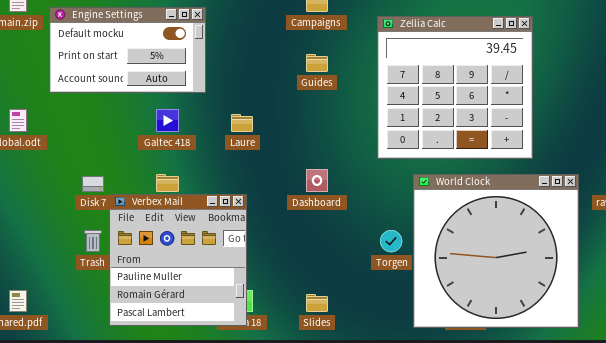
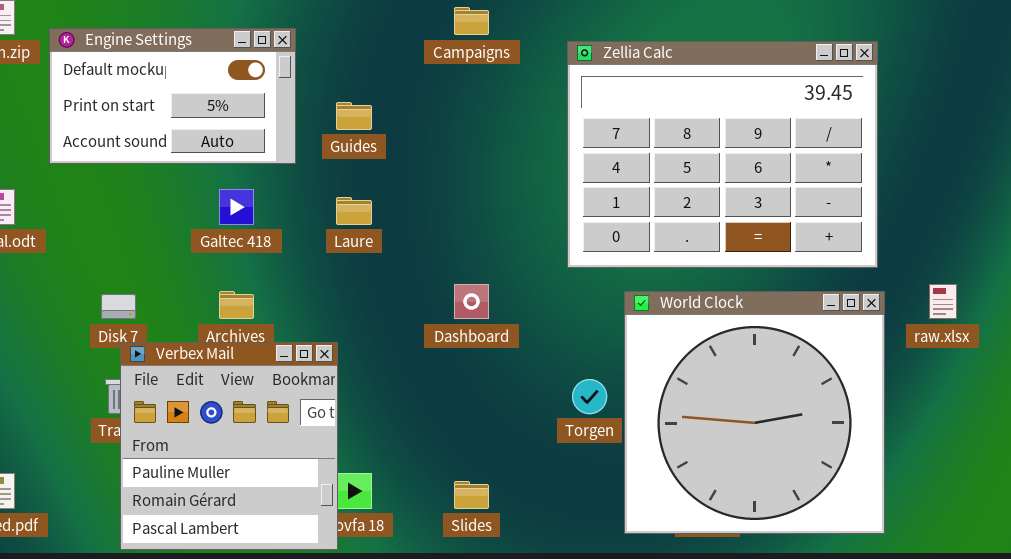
Zellia Calc: [377,16,533,159] -> [567,41,878,268], resized
Guides: [306,54,328,72] -> [336,102,372,130], moved
Verbex Mail: [109,194,247,326] -> [120,342,338,550], moved

